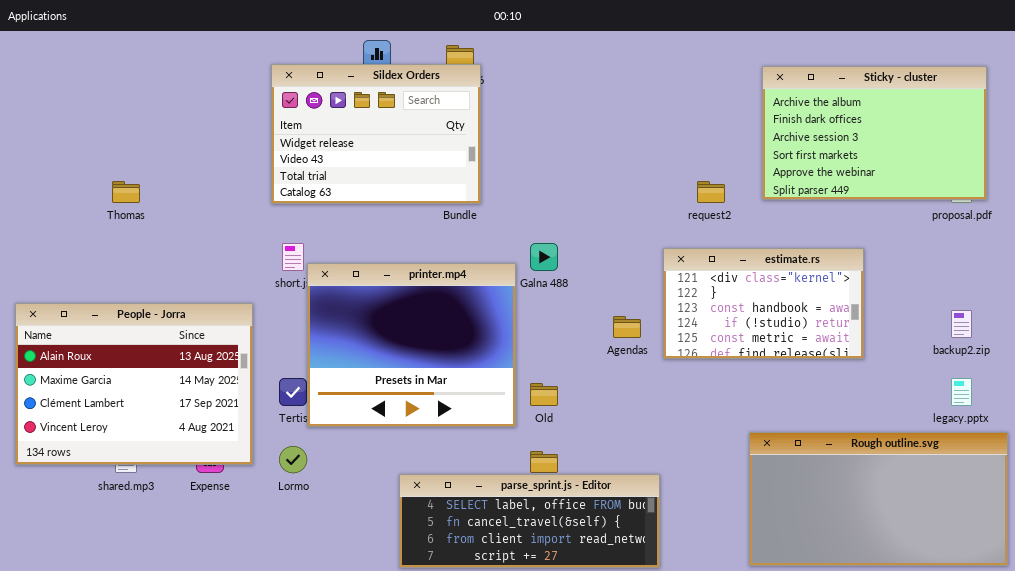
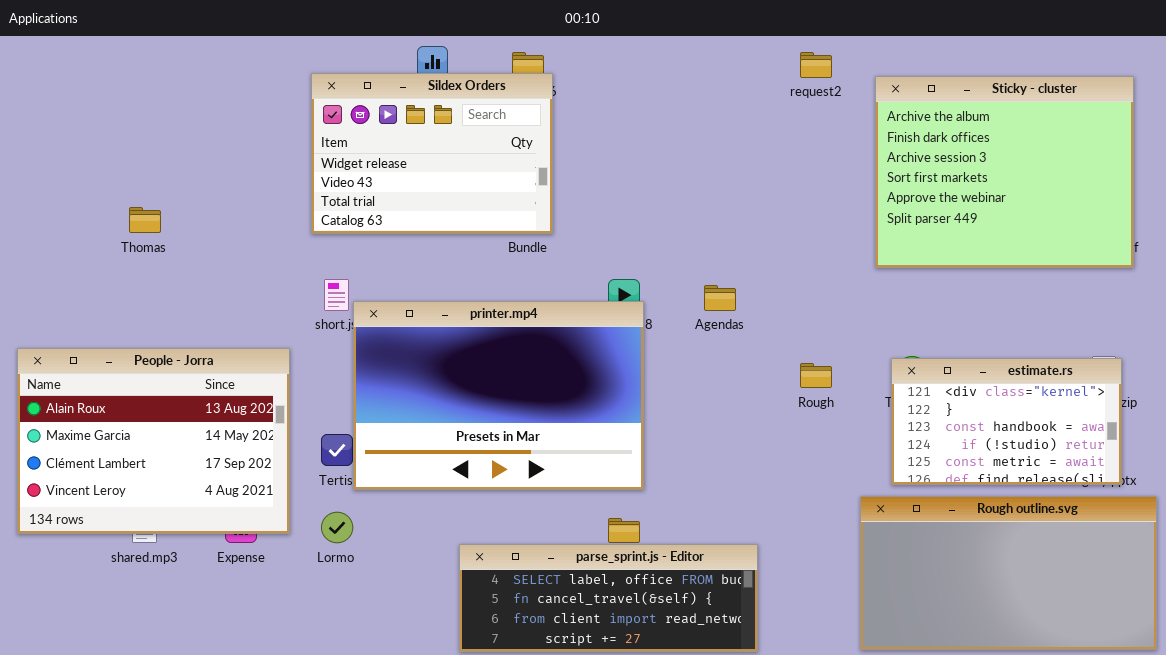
Sticky - cluster: [762,66,987,200] -> [875,76,1134,268], resized
request2: [697,181,725,203] -> [800,52,832,78], moved
estimate.rs: [663,248,864,359] -> [891,358,1122,485], moved
printer.mp4: [307,263,516,427] -> [353,301,644,490], resized
Agendas: [613,316,641,338] -> [704,285,736,311], moved

